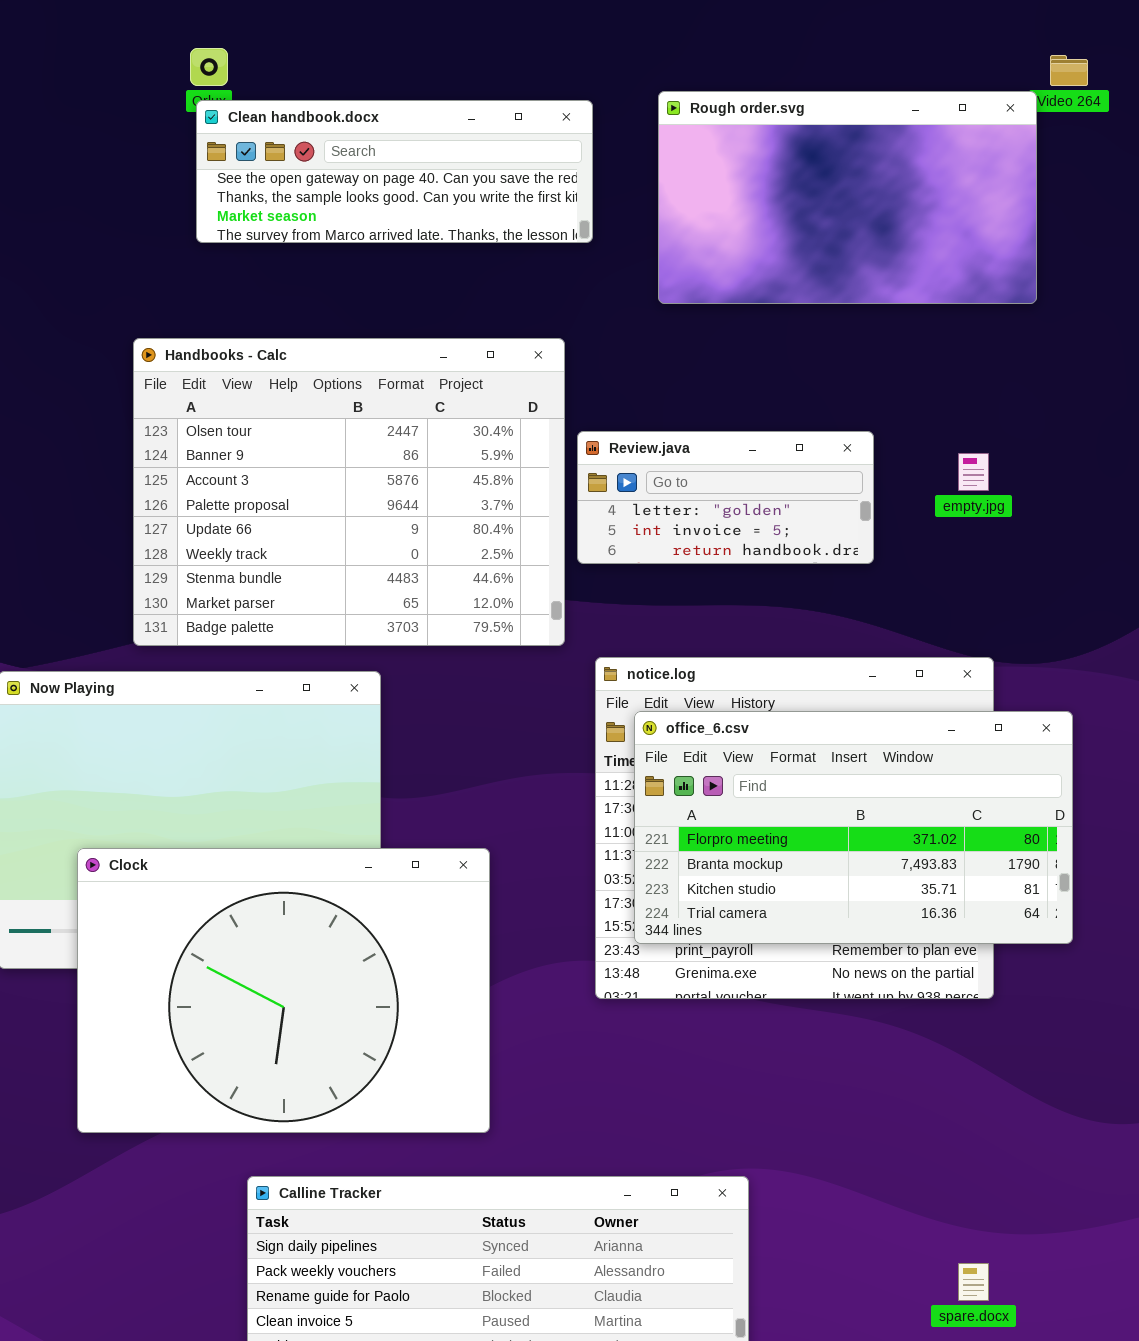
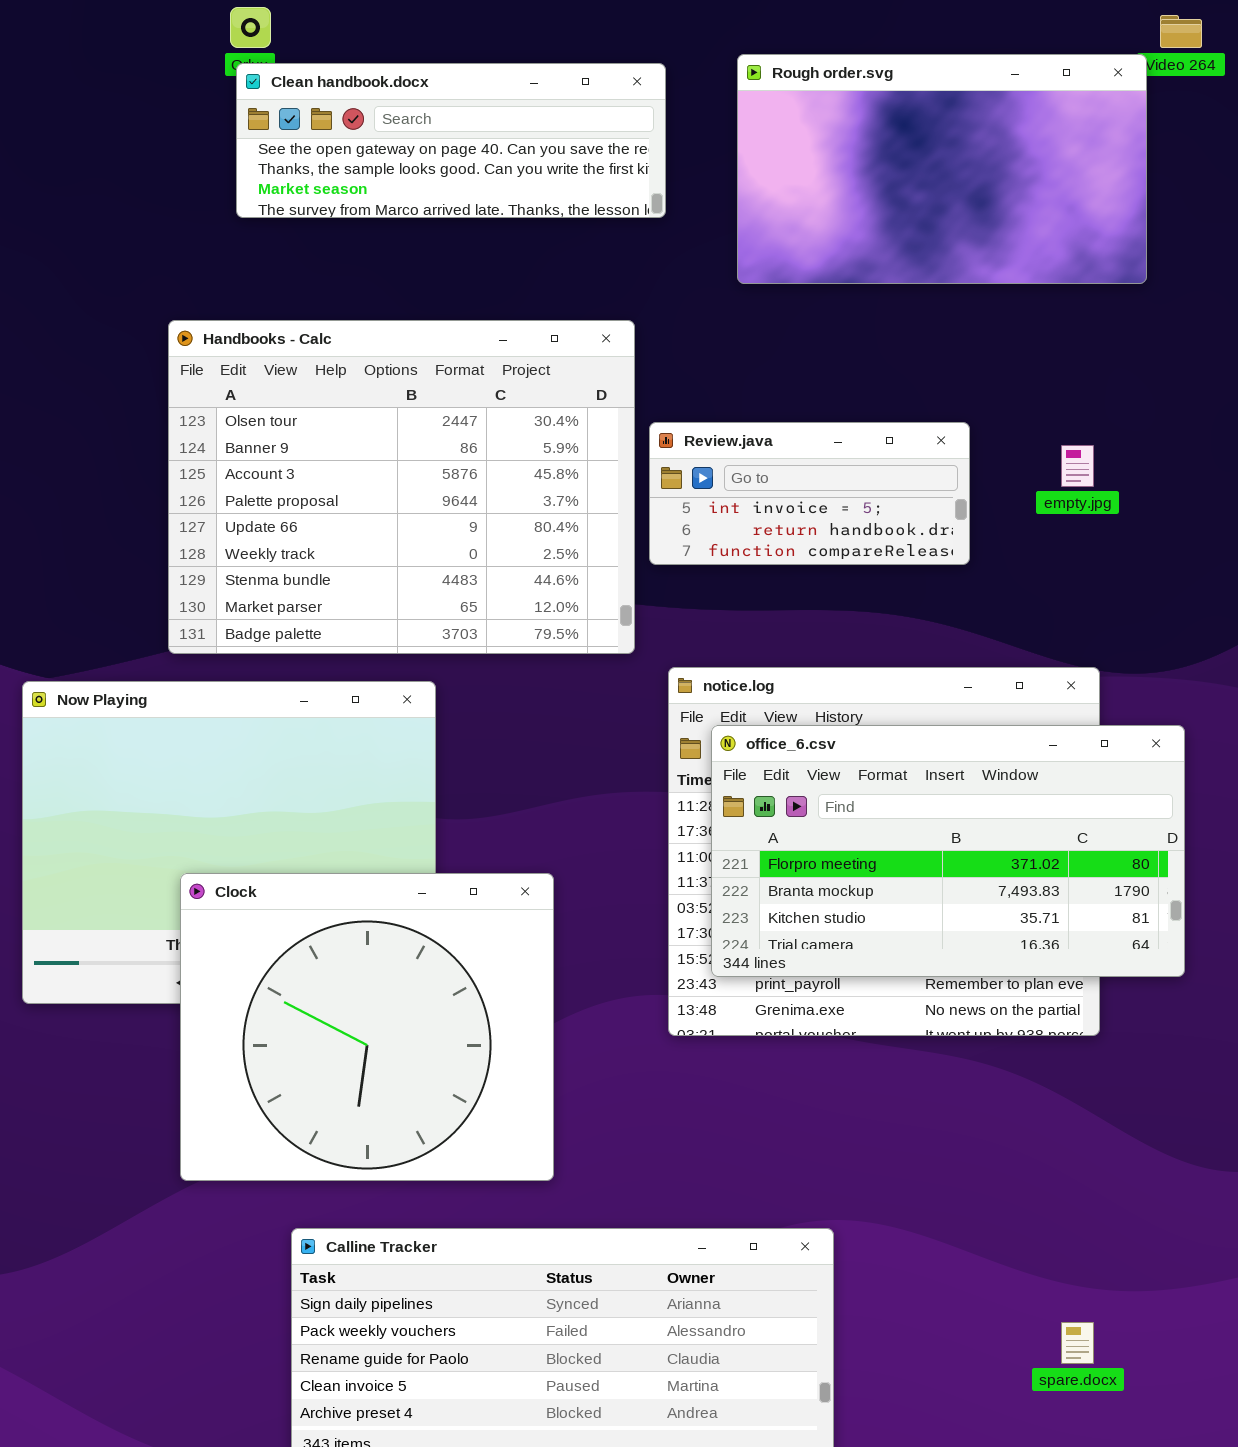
Review.java: [577,431,874,564] -> [649,422,970,565], scrolled down 1 row
Clock: [77,848,490,1133] -> [180,873,554,1181], resized

